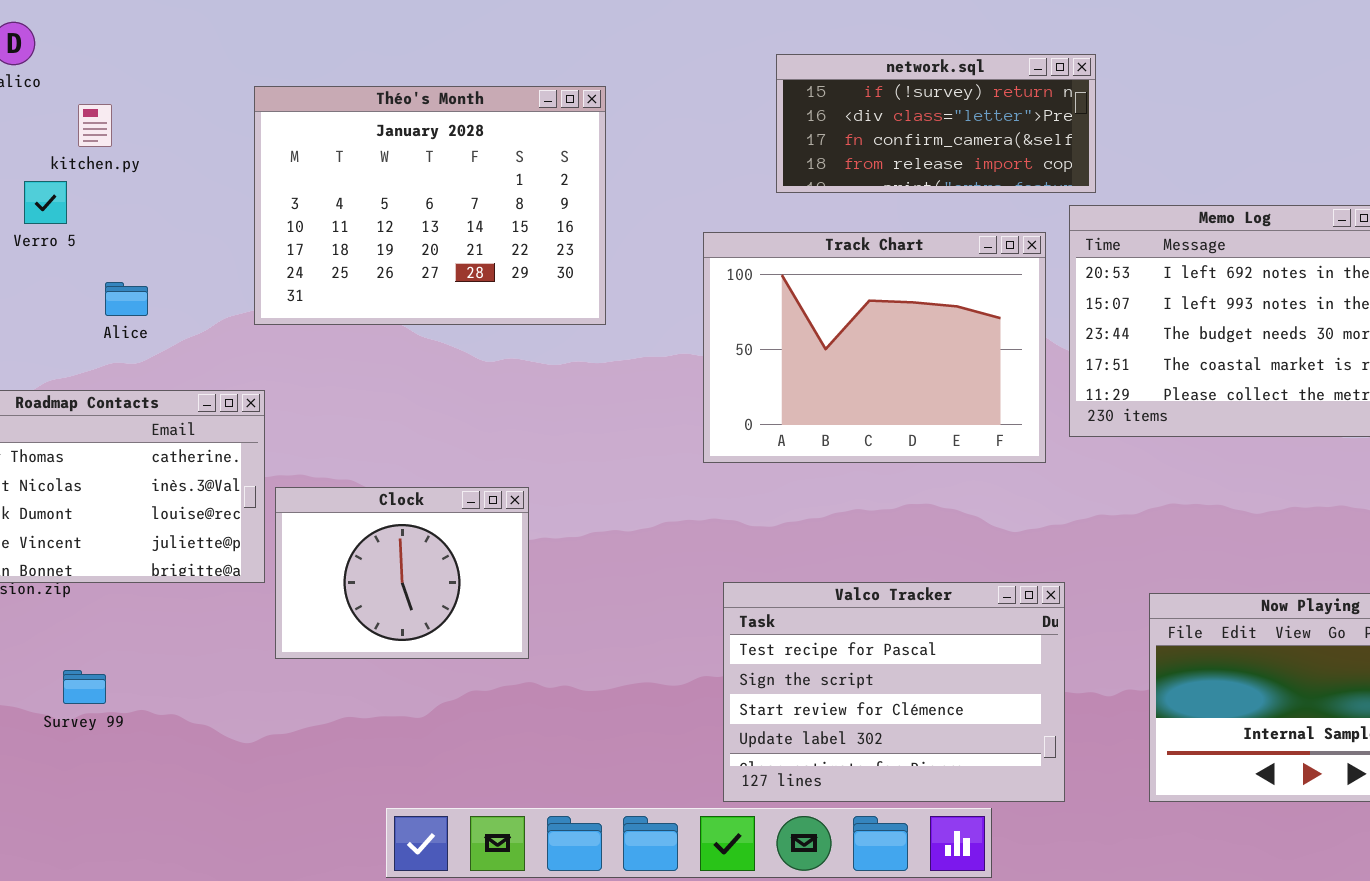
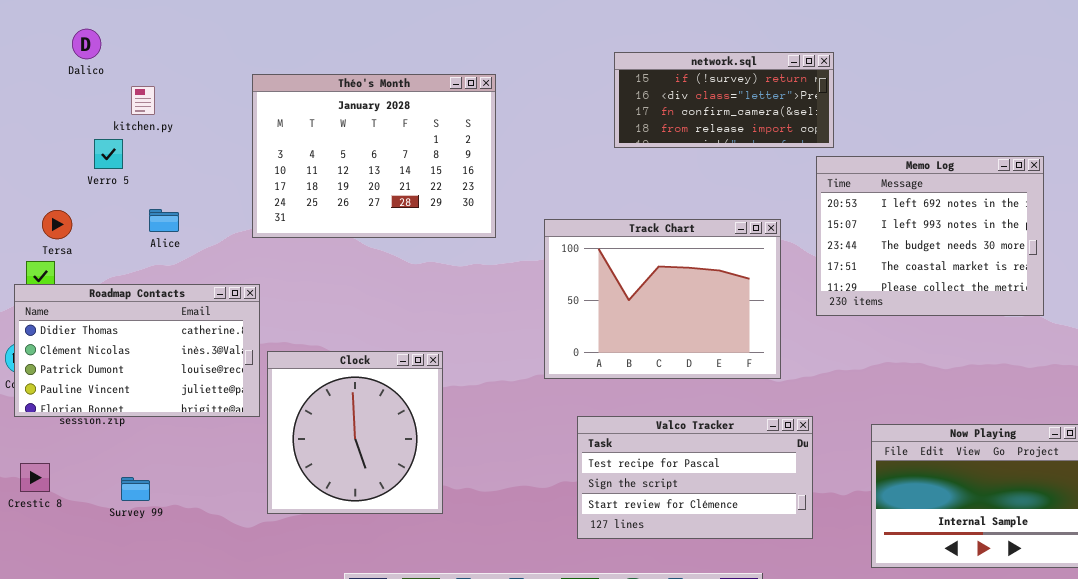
Track Chart: [703,232,1046,463] -> [544,219,781,379], moved
Clock: [275,487,529,659] -> [267,351,443,514], resized
Valco Tracker: [723,582,1065,802] -> [577,416,813,539], resized

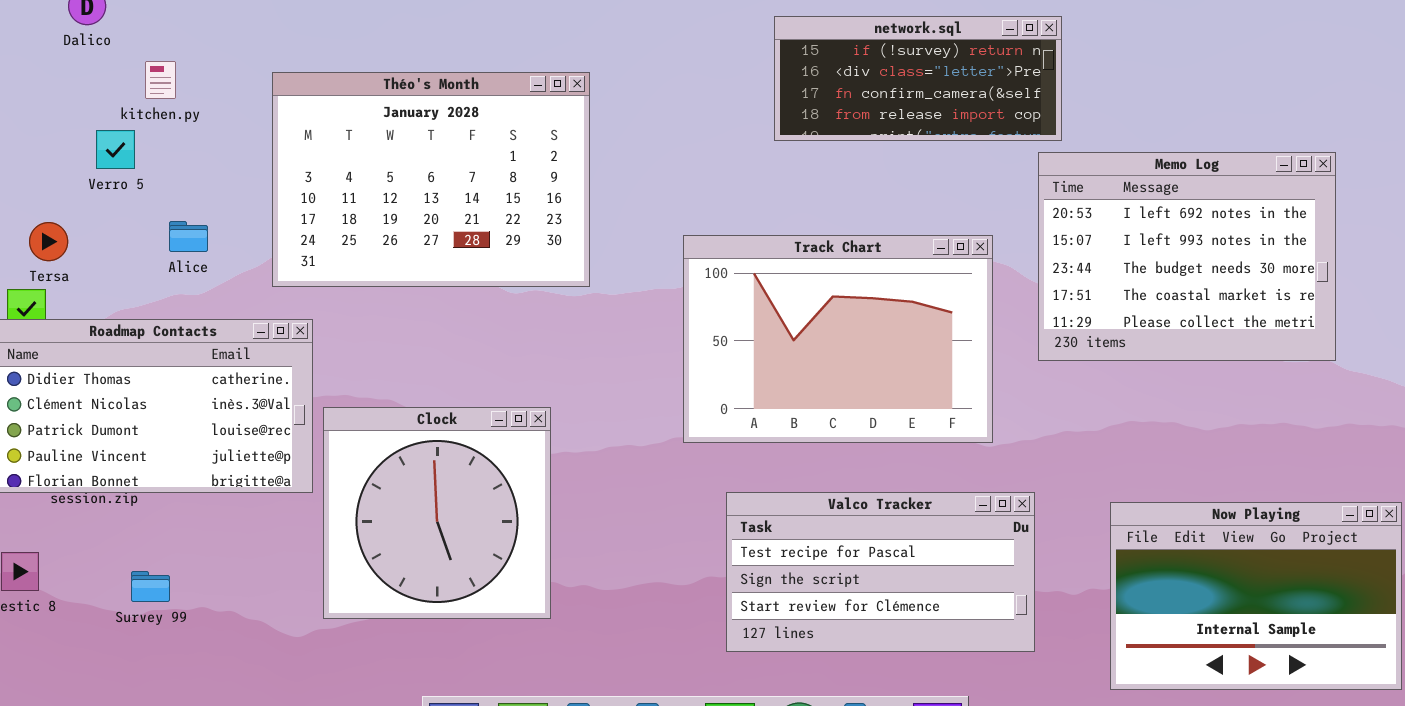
Théo's Month: [252,74,496,238] -> [272,72,590,287], moved

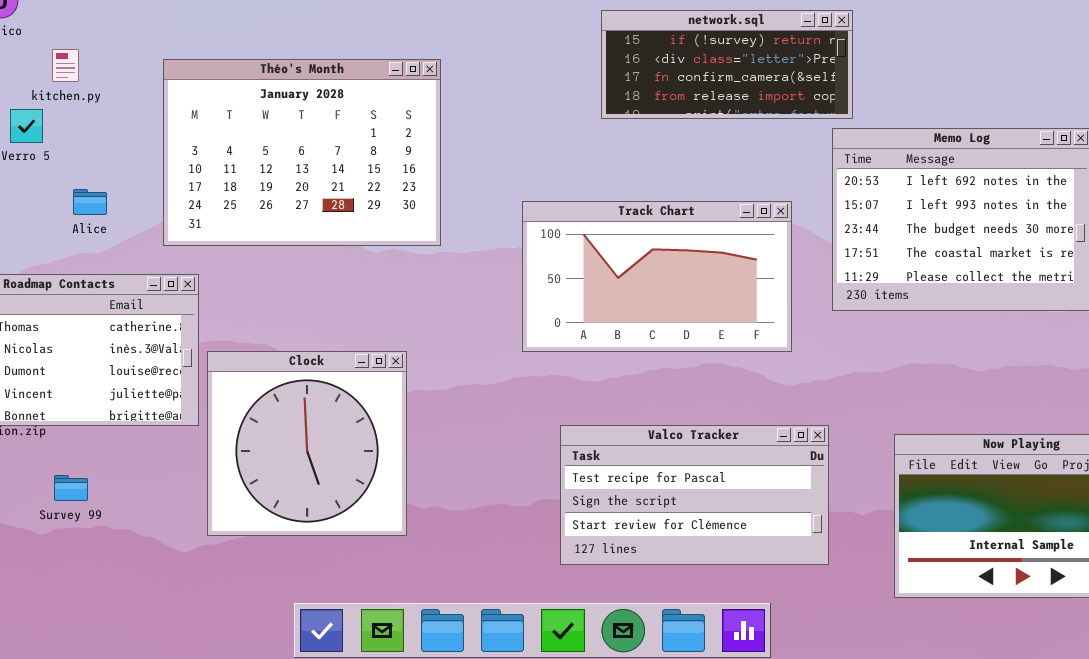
Track Chart: [683,235,993,443] -> [522,201,792,352], resized
Survey 99: [131,571,170,602] -> [54,475,88,501], moved

